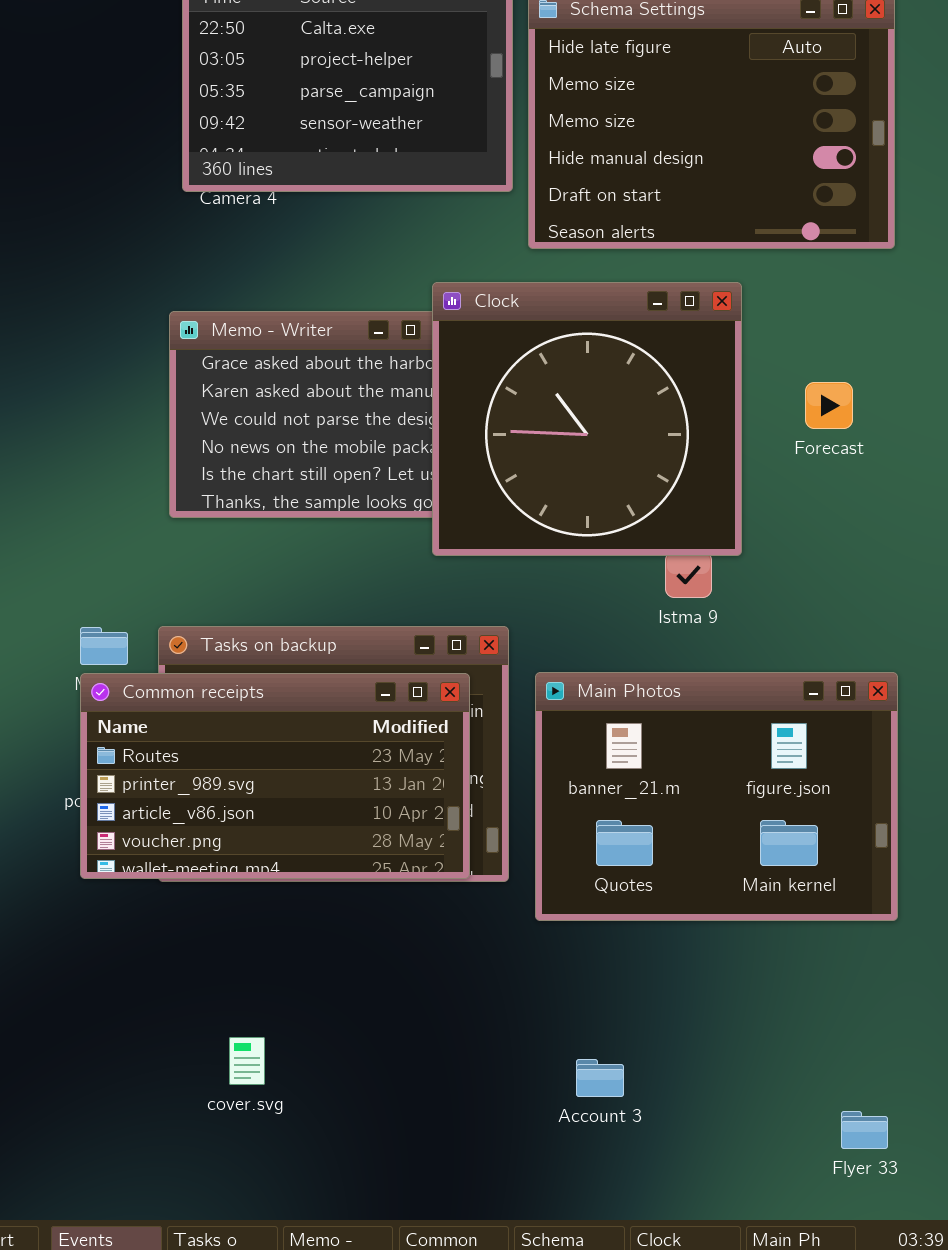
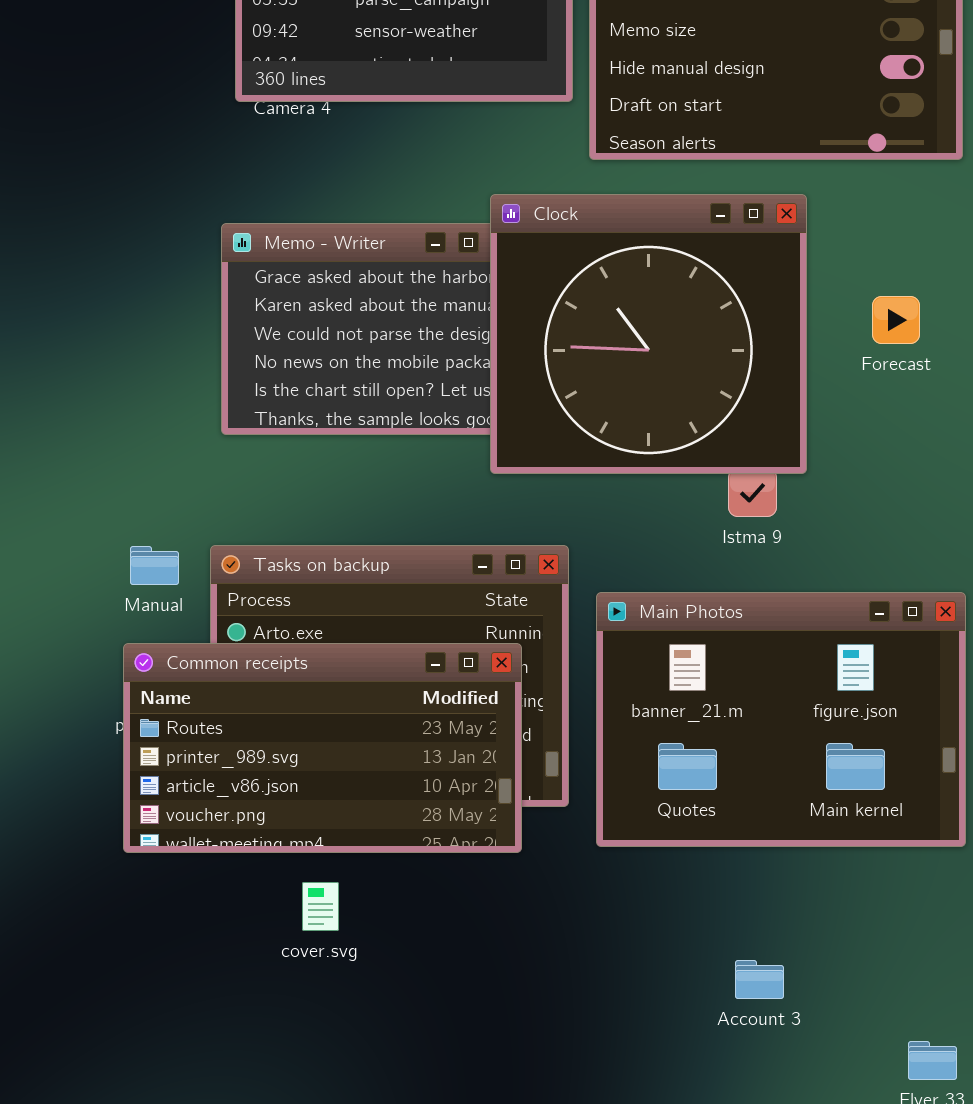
Common receipts: [80,673,470,879] -> [123,643,522,853], moved
cover.svg: [229,1037,265,1085] -> [302,882,339,931], moved
Account 3: [576,1059,624,1097] -> [735,960,784,999], moved

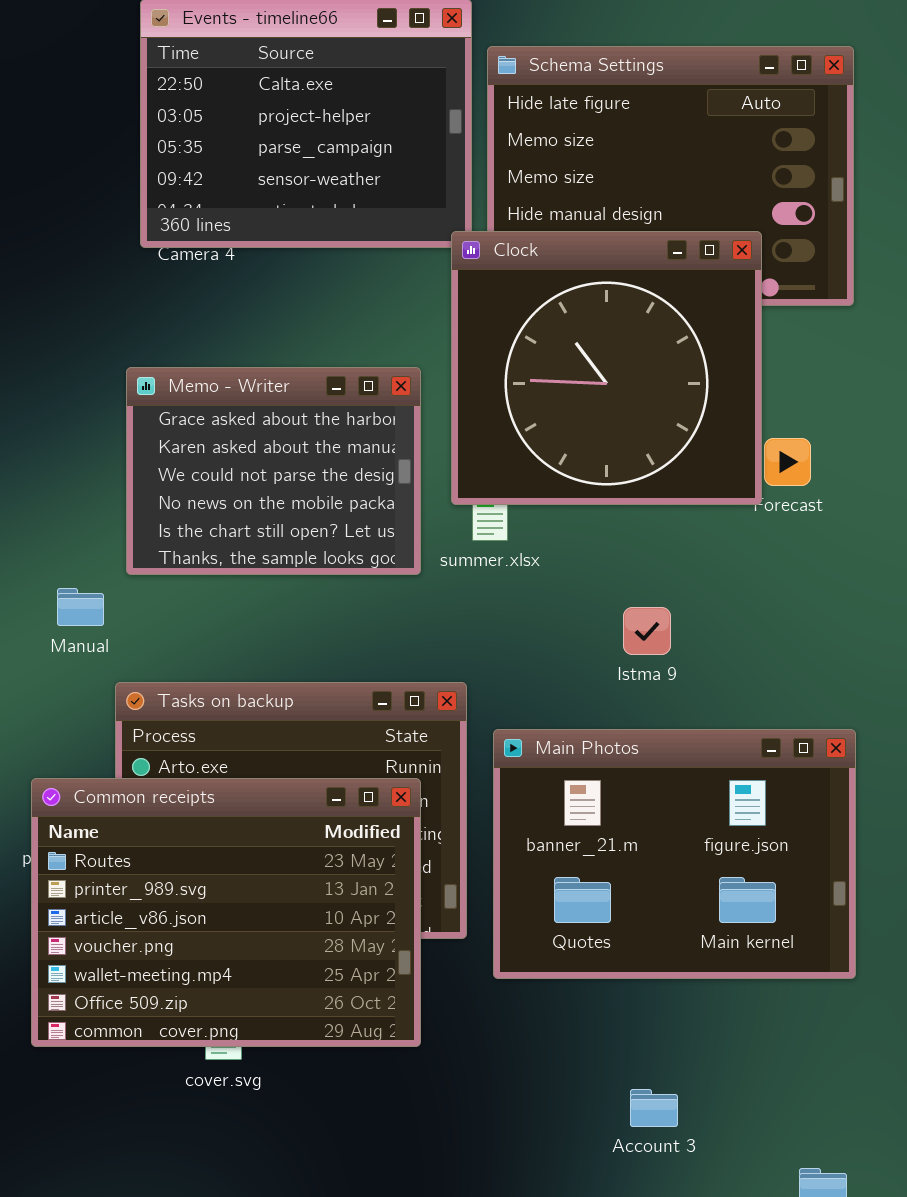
Clock: [490,194,807,474] -> [451,231,762,505], moved
Manual: [130,546,179,585] -> [57,588,104,626], moved
Common receipts: [123,643,522,853] -> [31,778,421,1047], resized

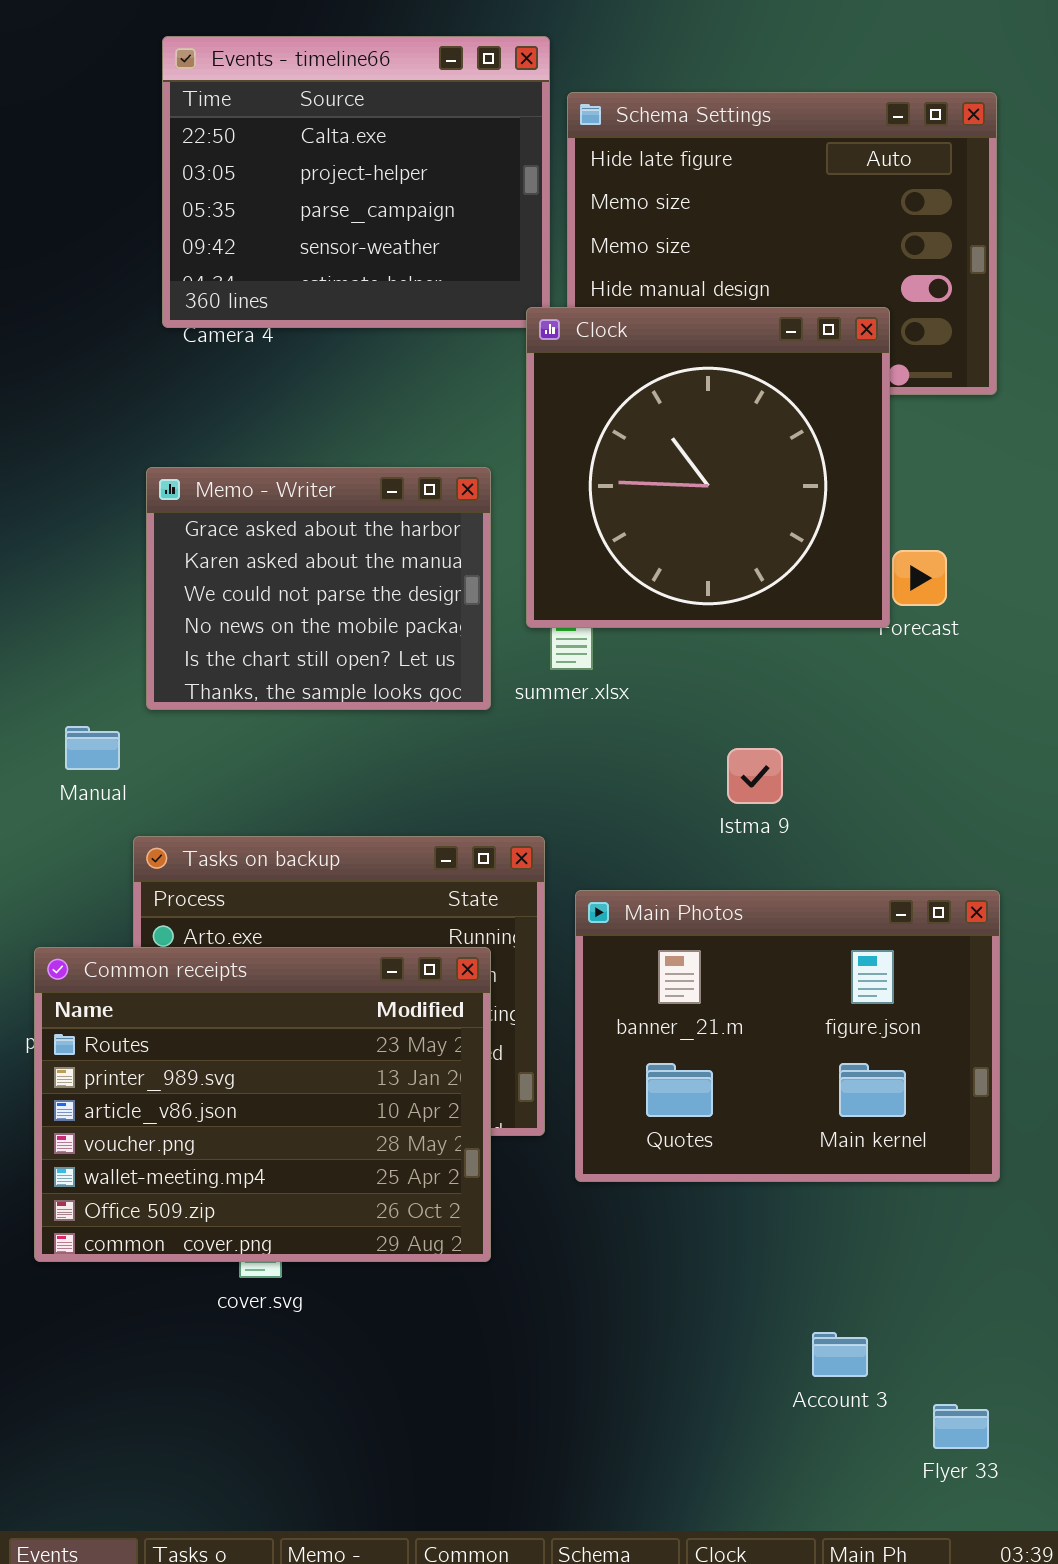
Account 3: [630,1089,678,1127] -> [812,1332,868,1377], moved

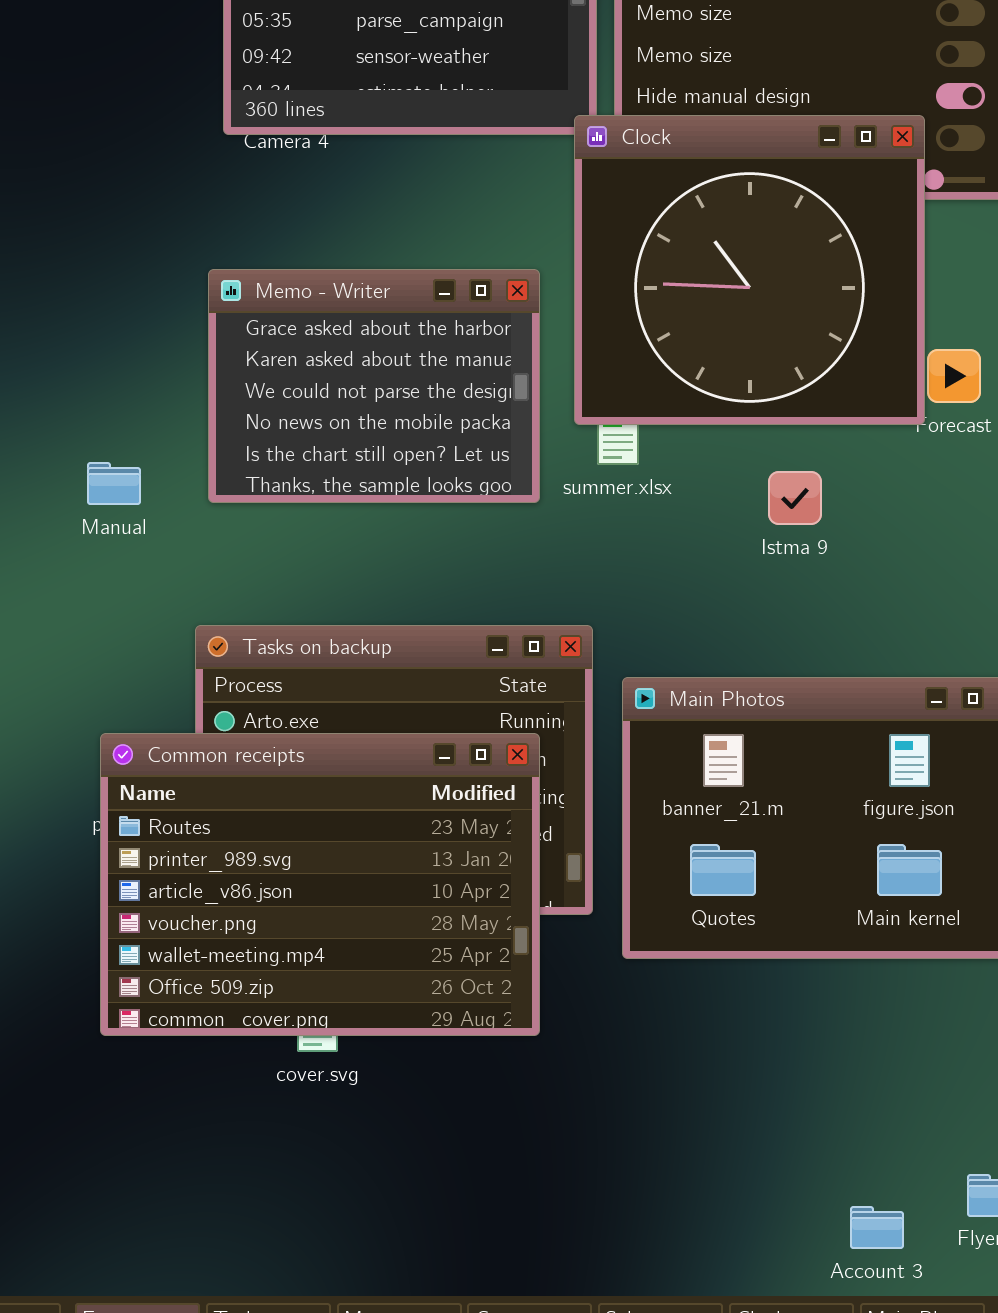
Manual: [65,726,120,770] -> [87,462,141,505], moved
Istma 9: [727,748,783,804] -> [768,471,822,525], moved
Account 3: [812,1332,868,1377] -> [850,1206,904,1249], moved

